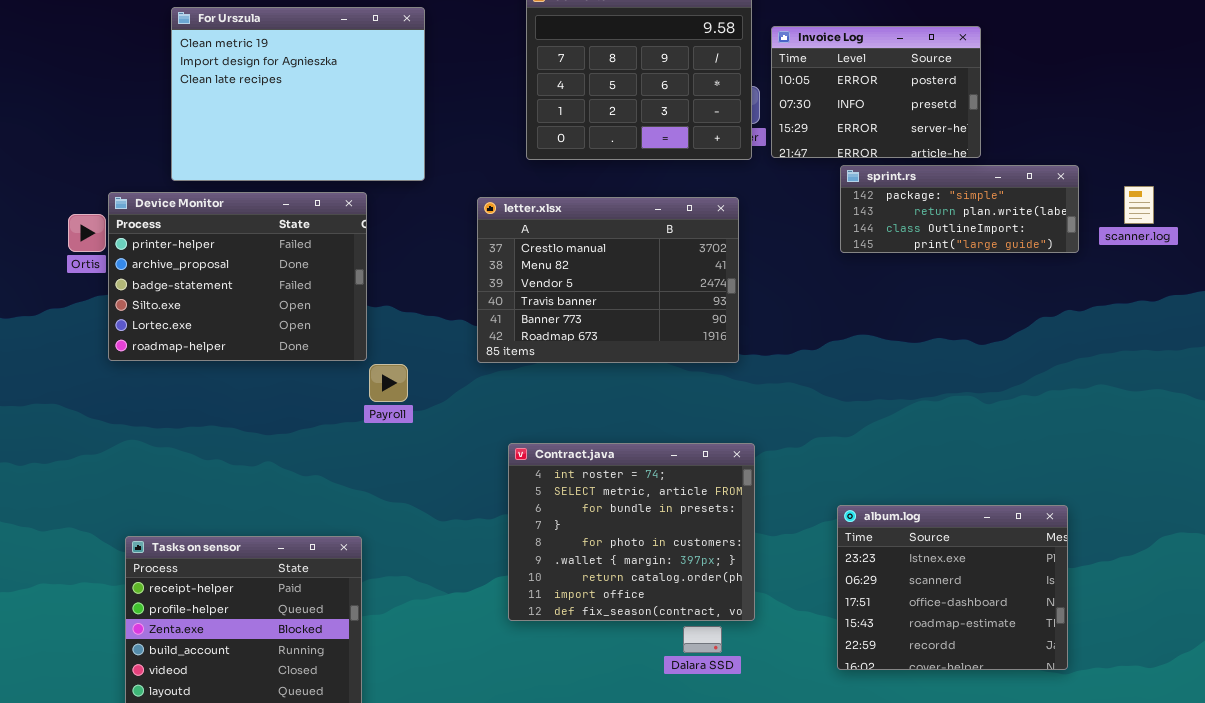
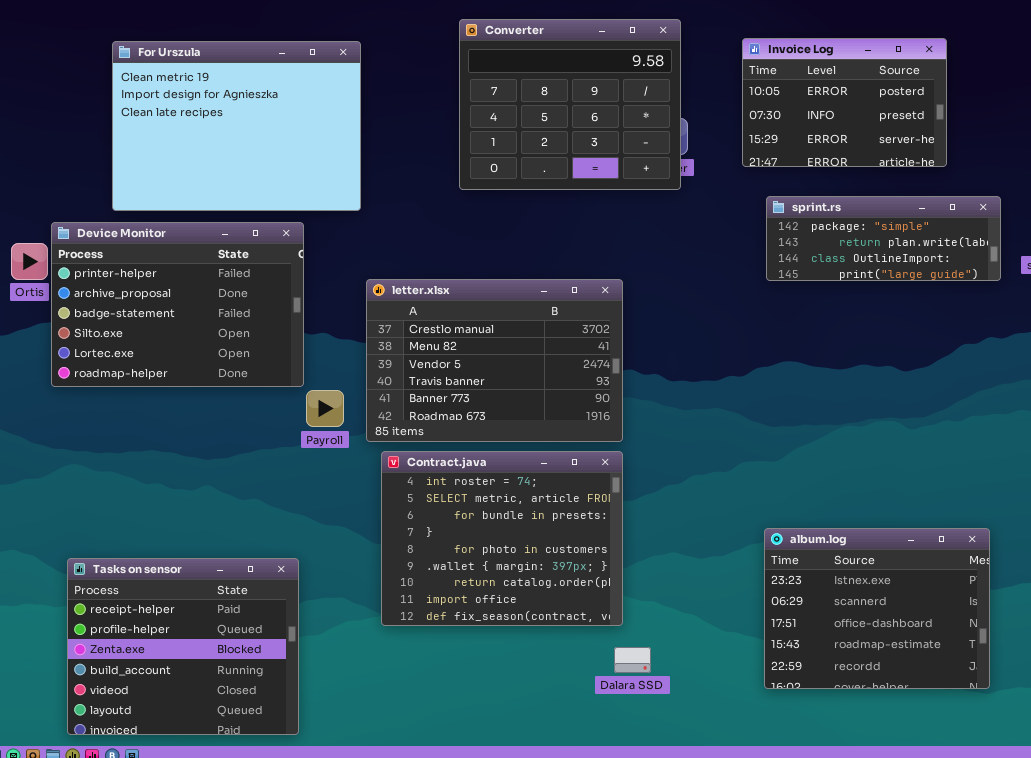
Invoice Log: [771,26,981,158] -> [742,38,947,167], moved
letter.xlsx: [477,197,739,363] -> [366,279,623,442], moved
Contract.java: [508,443,755,621] -> [381,451,623,626], moved

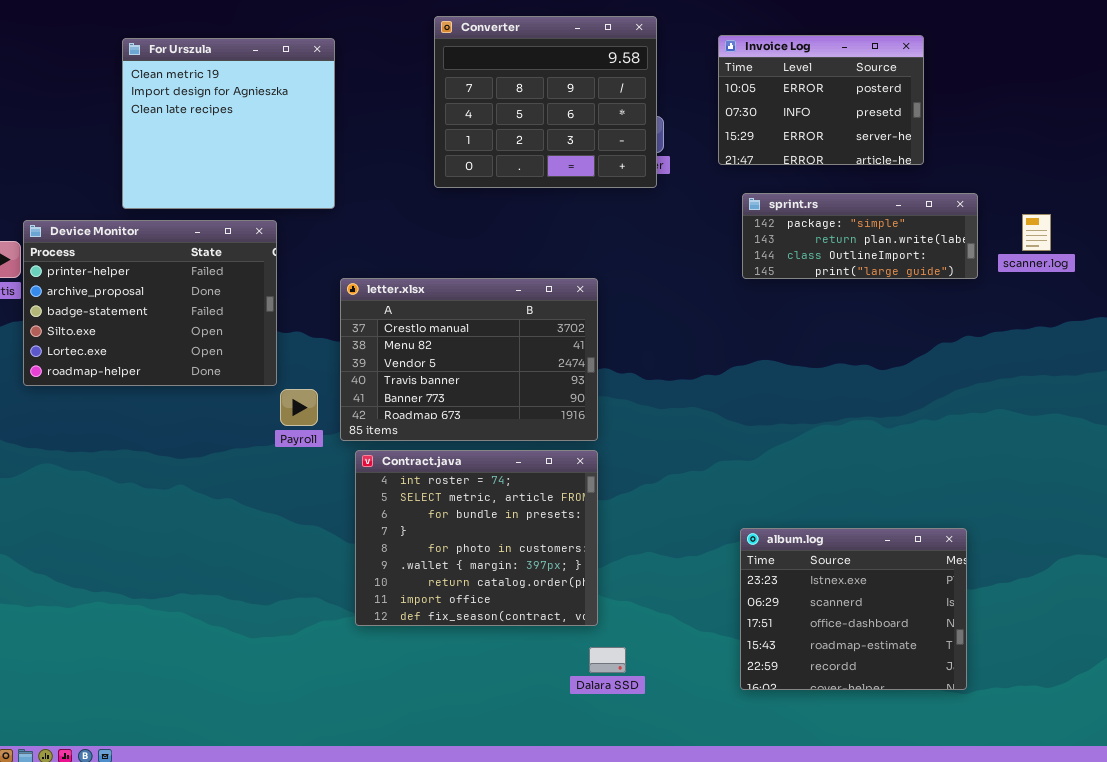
For Urszula: [112,41,361,211] -> [122,38,335,209], resized
Tasks on sensor: [67,558,299,735] -> none, closed

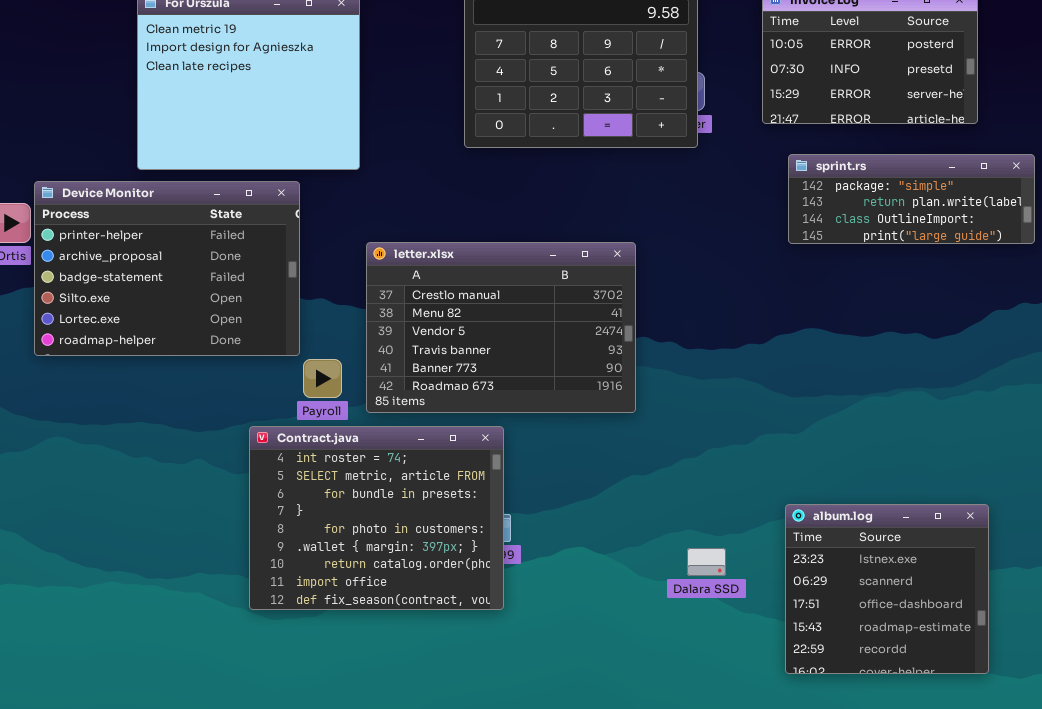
Contract.java: [355,450,598,626] -> [249,426,504,610], moved
album.log: [740,528,967,690] -> [785,504,989,674], resized
Dalara SSD: [589,647,626,673] -> [687,548,726,576], moved

